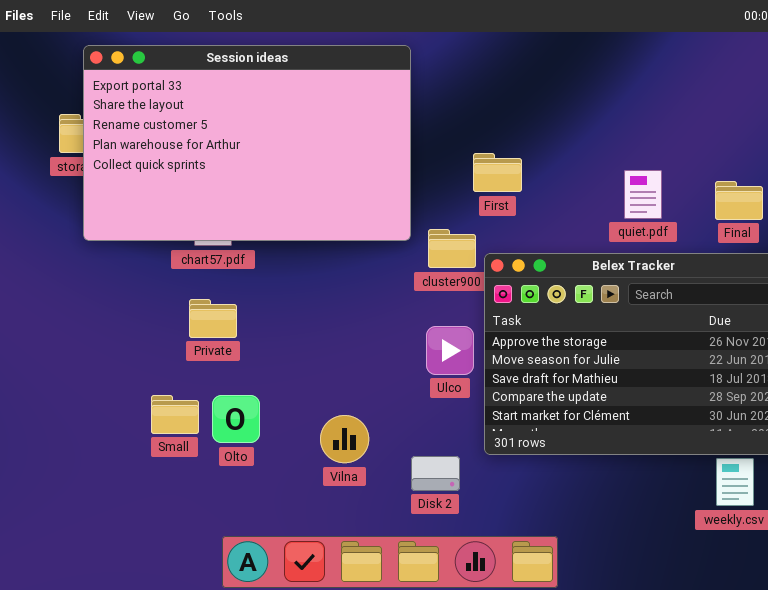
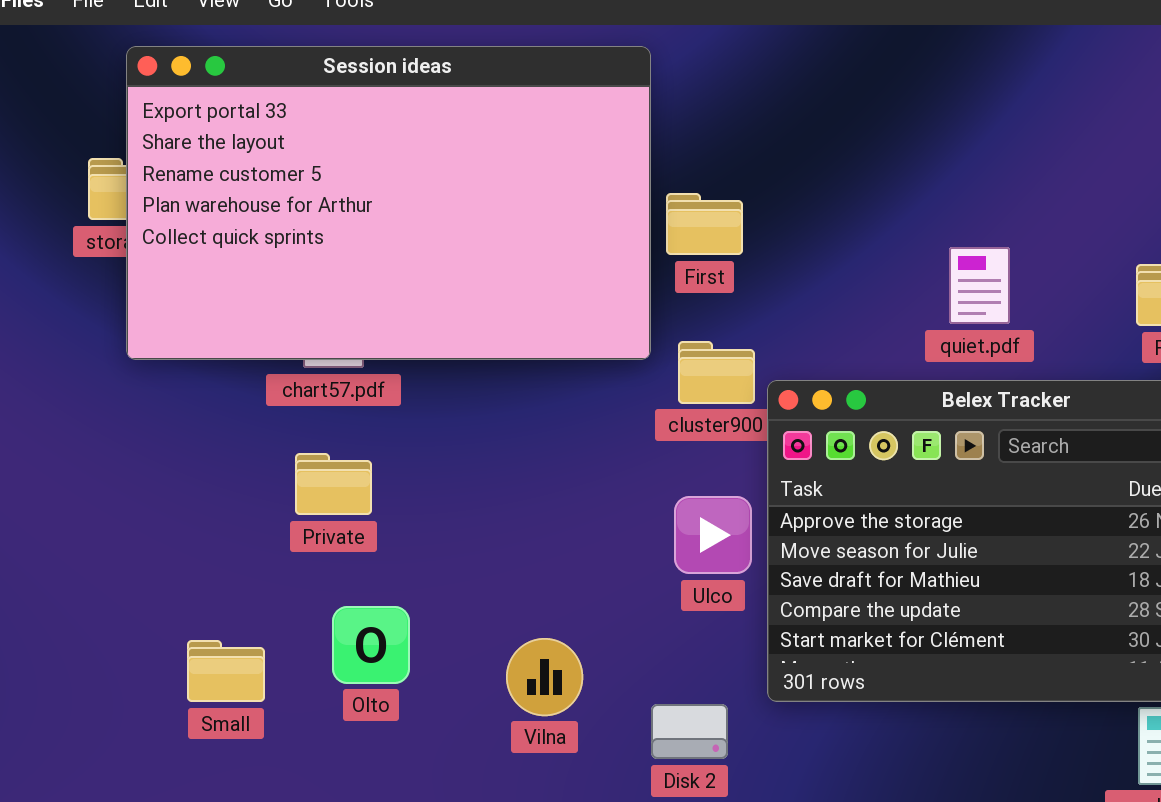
First: [473,153,522,192] -> [666,193,743,255], moved
quiet.pdf: [624,170,662,219] -> [949,247,1010,324], moved
Small: [151,395,199,434] -> [187,640,265,702], moved

